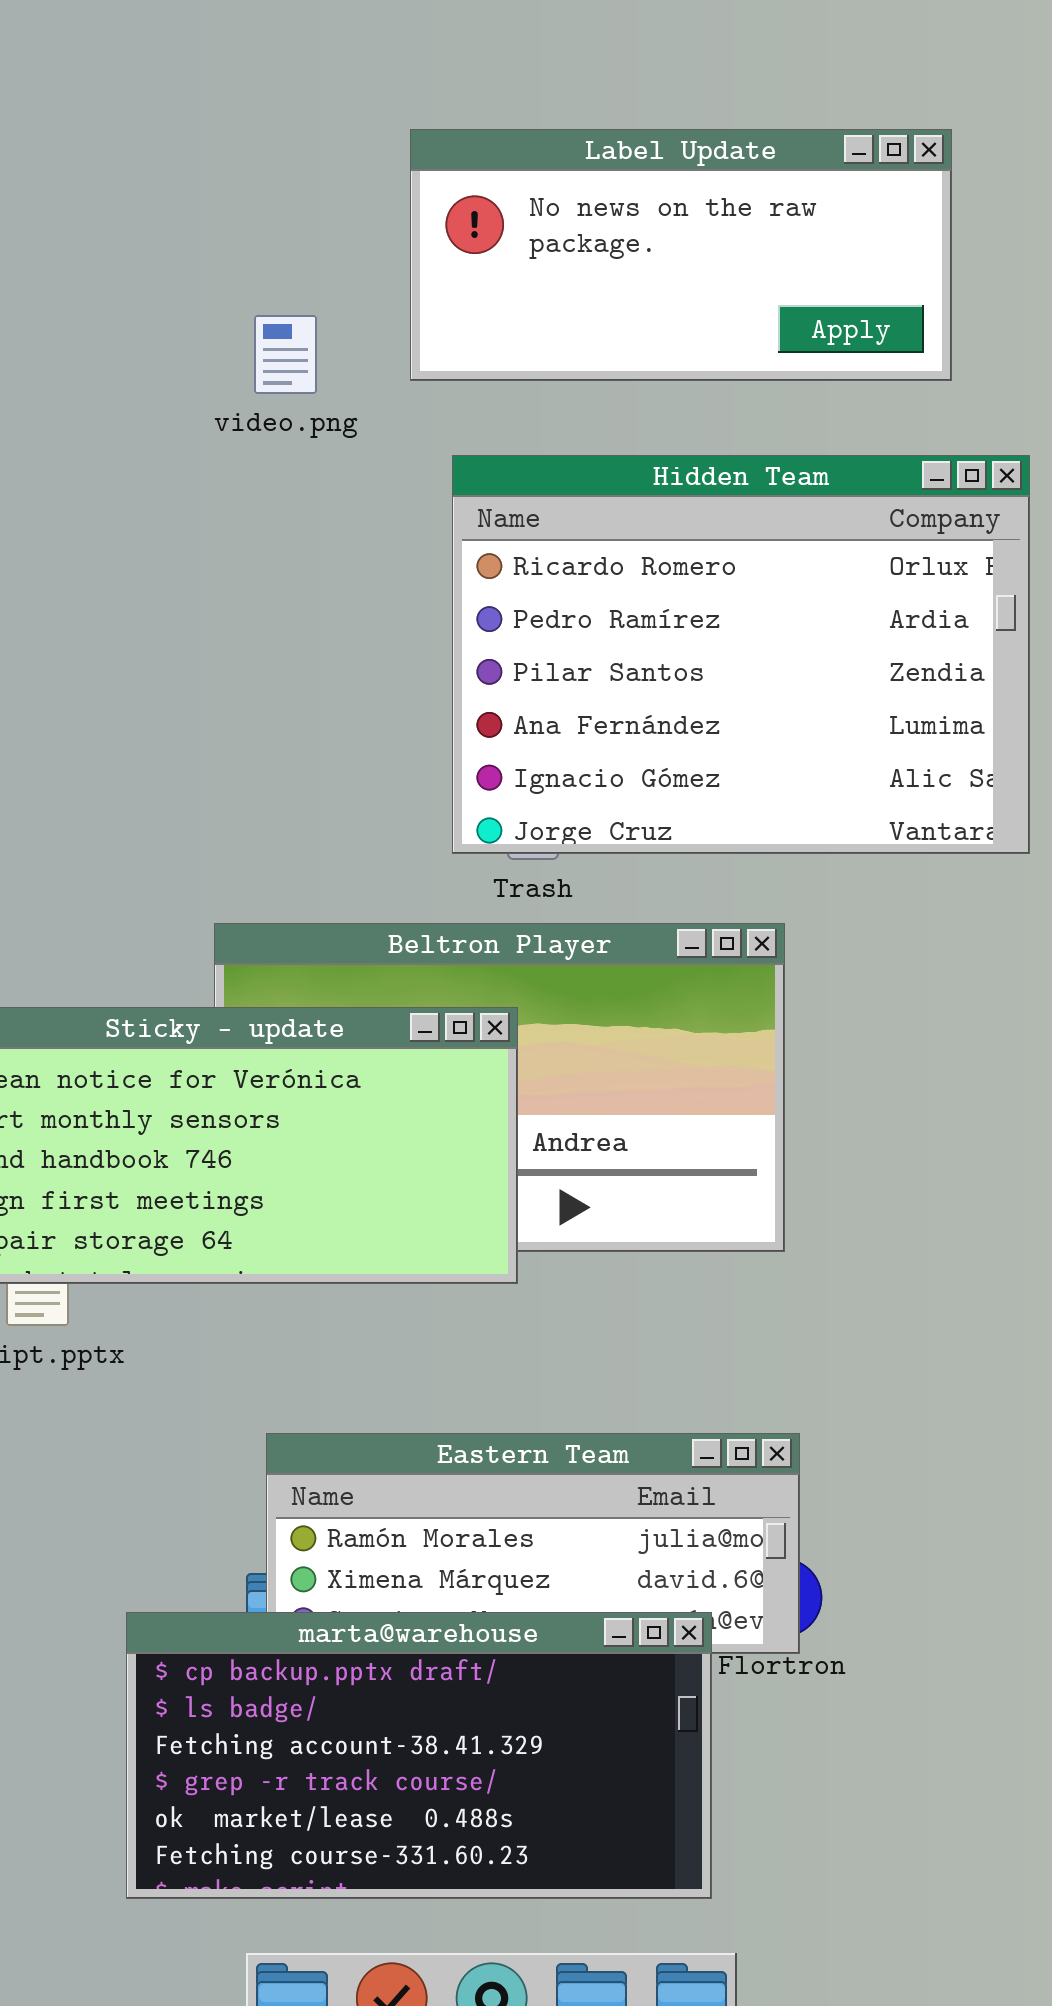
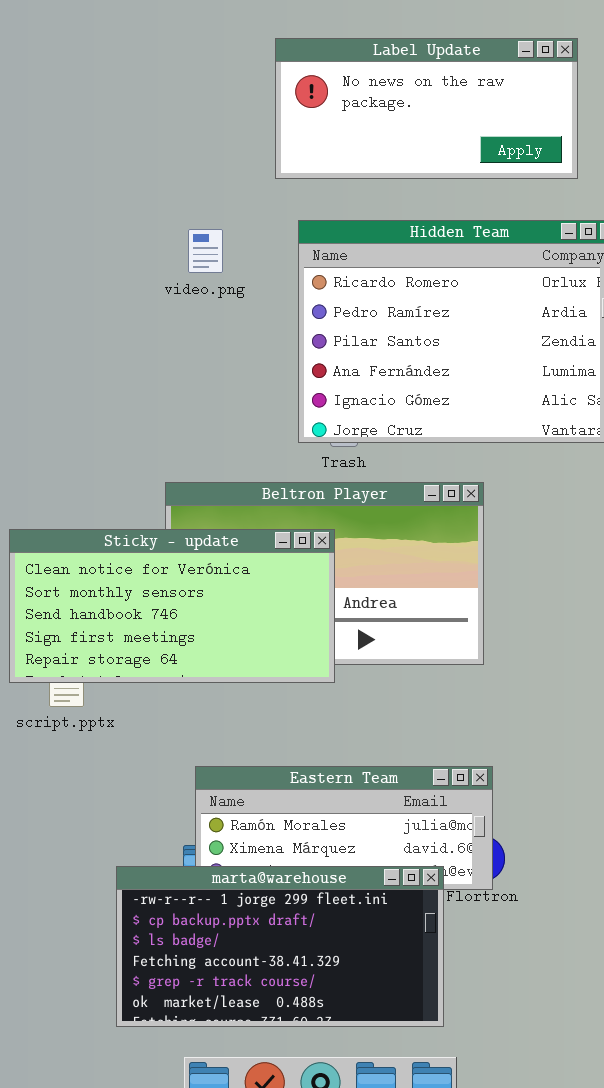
video.png: [254,315,317,394] -> [188,229,223,273], moved
marta@warehouse: [126,1612,712,1899] -> [116,866,444,1027], scrolled up 1 row

